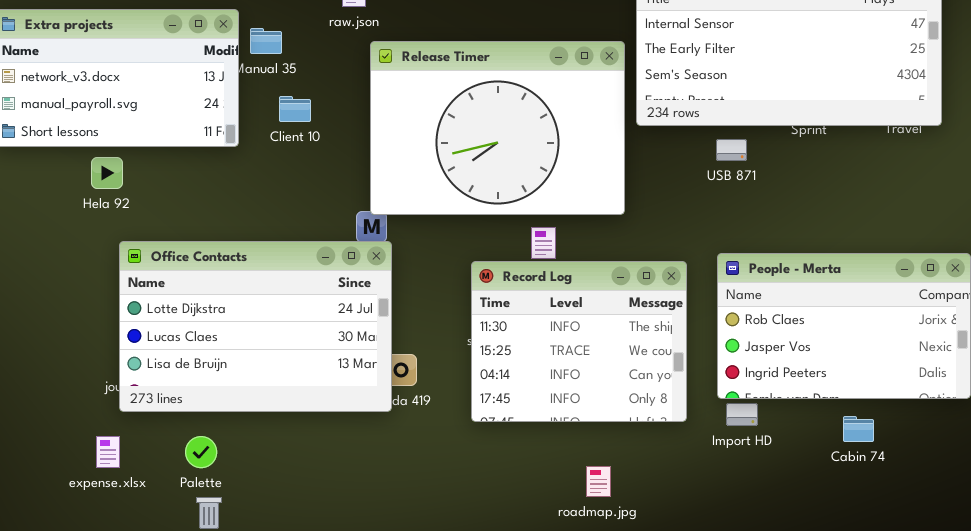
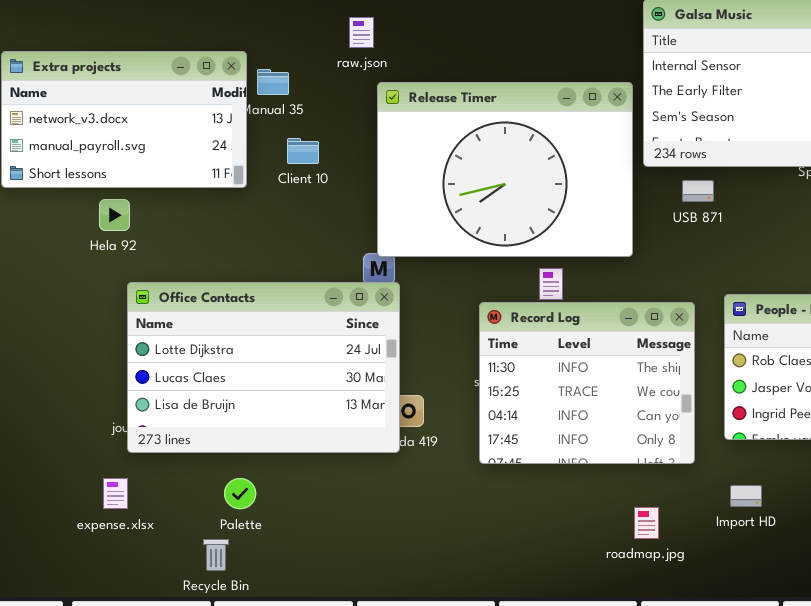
USB 871: [716,139,747,161] -> [682,180,714,202], moved
Import HD: [726,403,758,426] -> [730,485,762,507], moved
Palette: [185,436,217,468] -> [224,478,256,509], moved
roadmap.jpg: [586,466,611,497] -> [634,507,659,539], moved

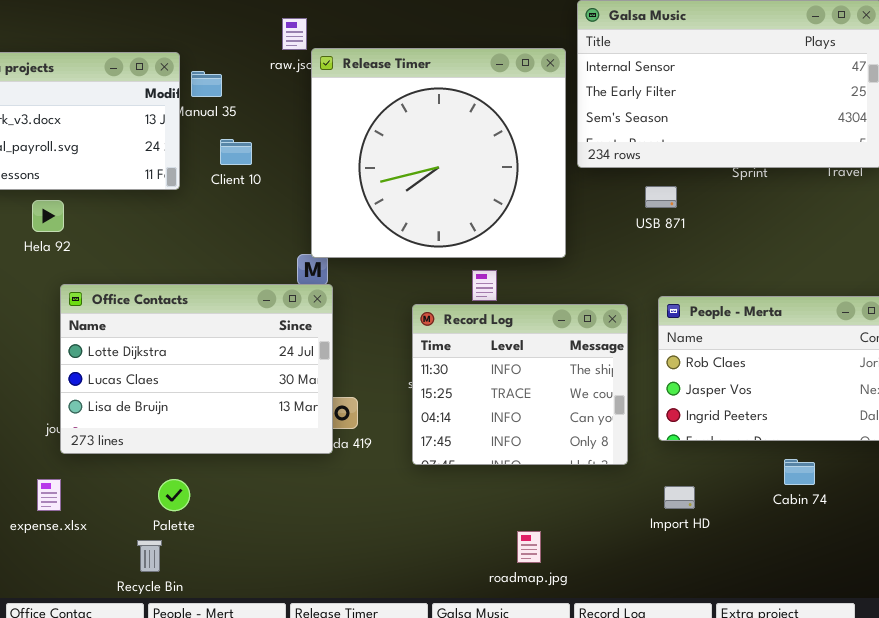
Release Timer: [377,82,633,257] -> [311,48,566,258], resized
USB 871: [682,180,714,202] -> [645,186,677,208], moved
roadmap.jpg: [634,507,659,539] -> [517,531,541,563], moved

